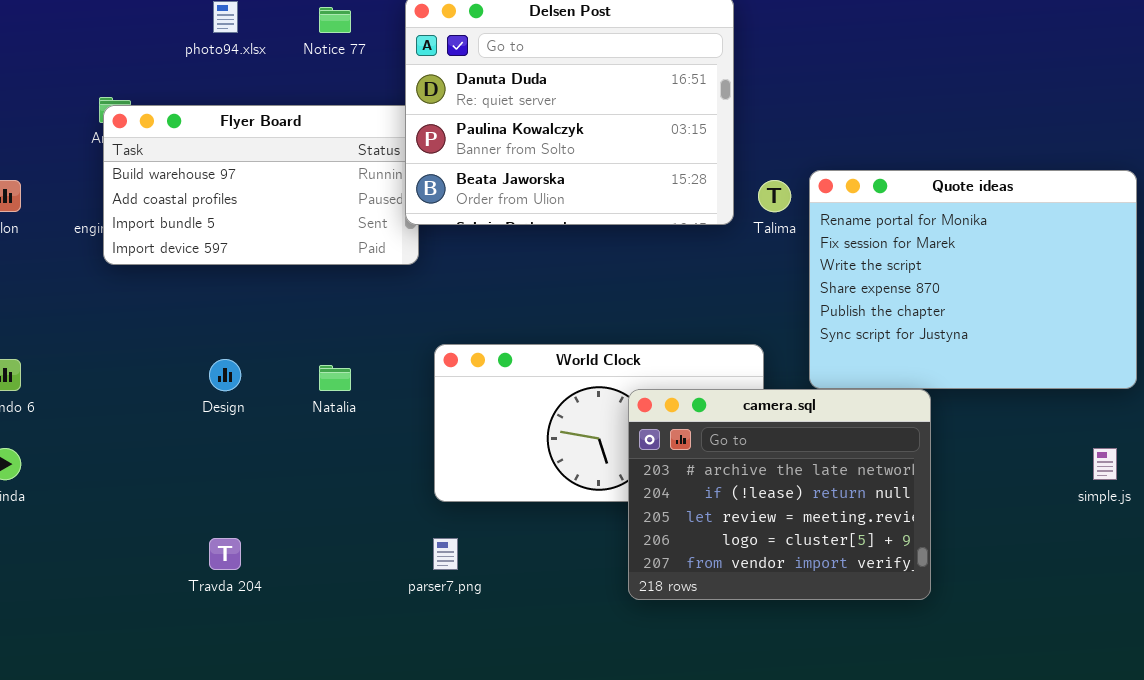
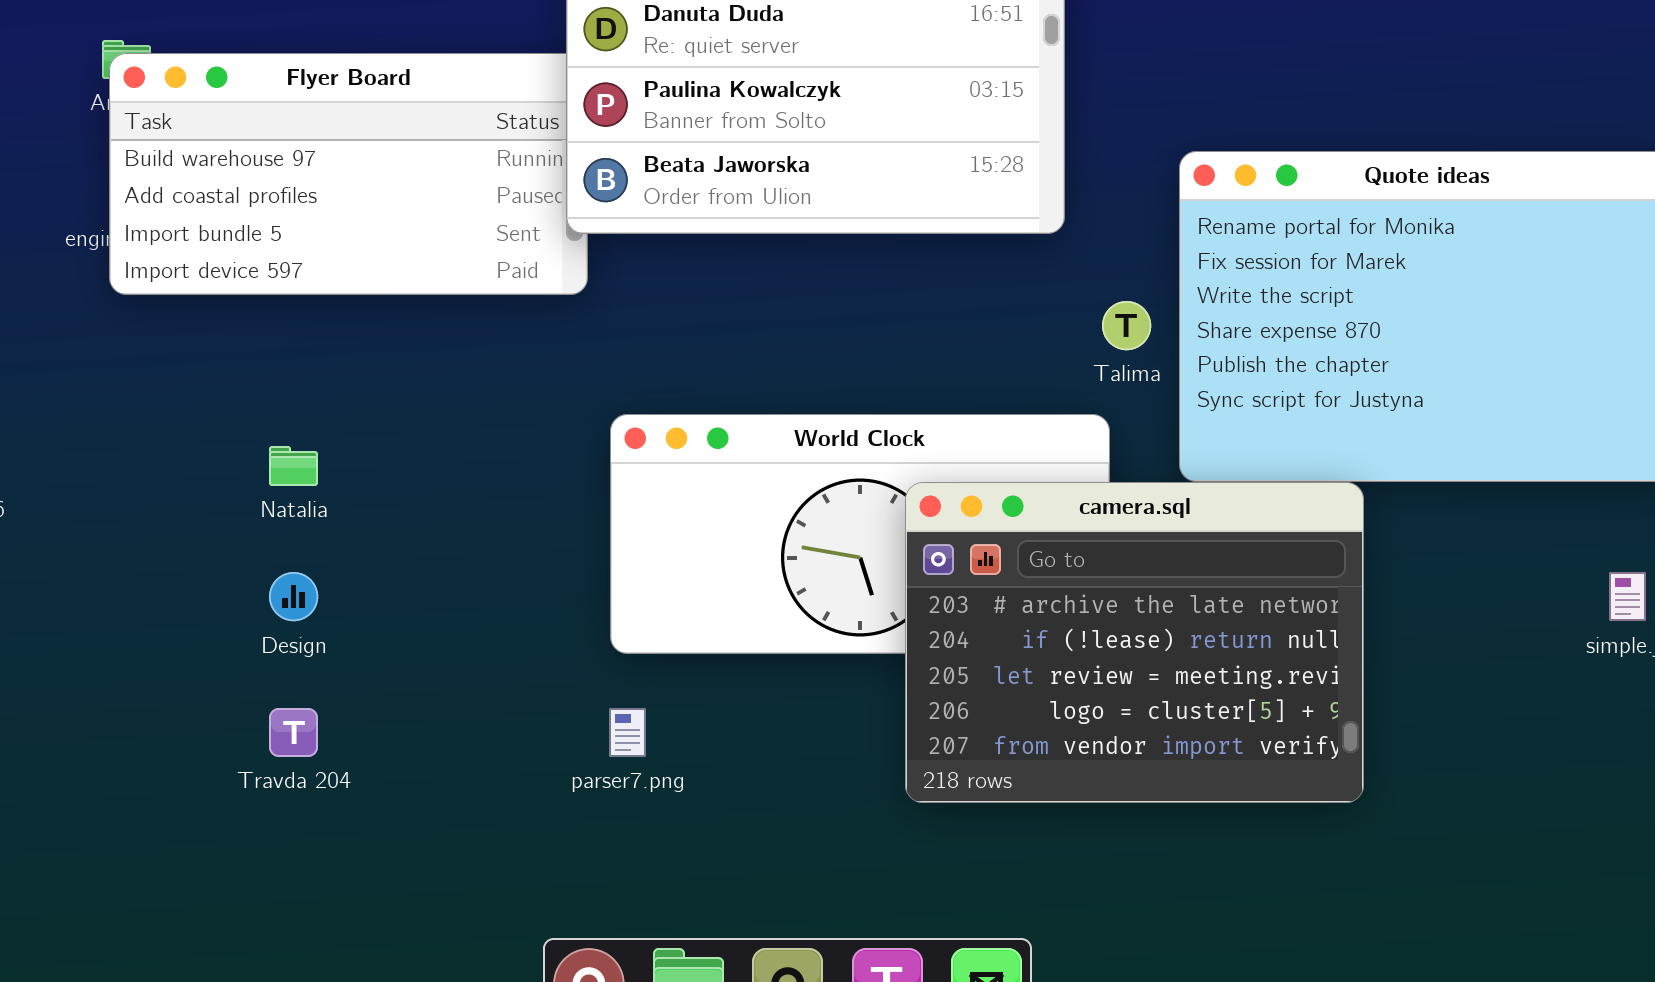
Talima: [758,180,791,212] -> [1102,301,1151,350], moved
Design: [209,359,241,391] -> [269,572,318,621], moved
Natalia: [319,365,351,391] -> [269,446,318,486], moved

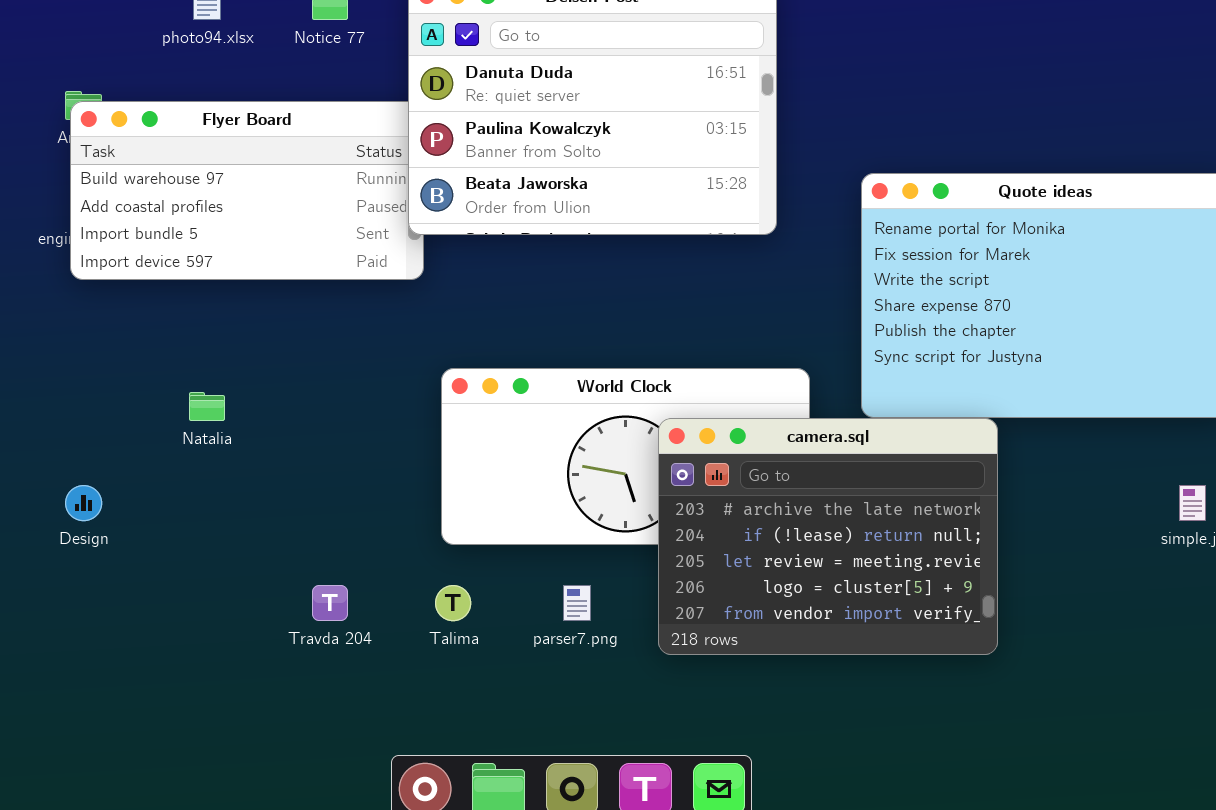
Talima: [1102,301,1151,350] -> [435,585,471,621], moved
Design: [269,572,318,621] -> [65,485,102,521], moved
Travda 204: [269,708,318,757] -> [312,585,348,621], moved
parser7.png: [609,708,646,757] -> [563,585,591,621], moved

